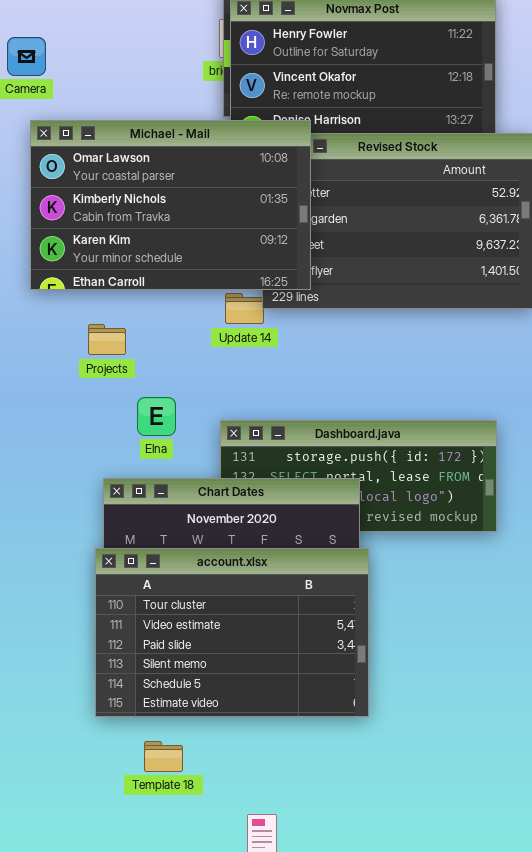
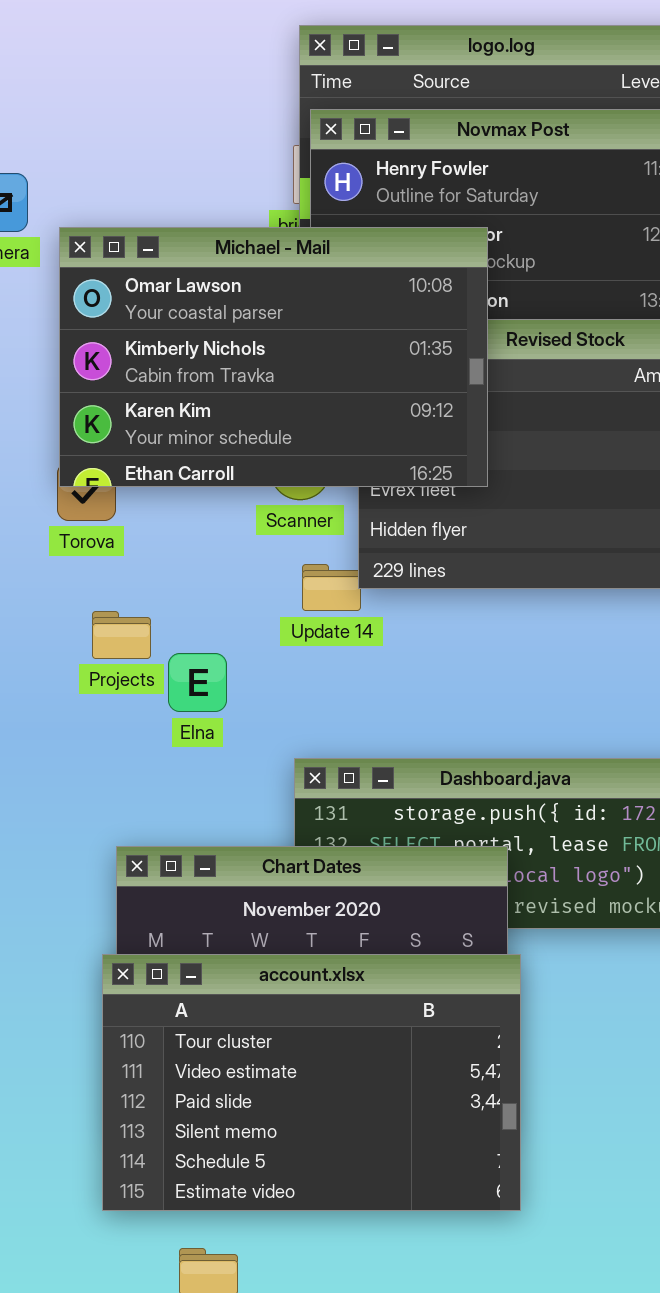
Michael - Mail: [30,120,311,290] -> [59,227,488,487], moved
Elna: [137,397,176,436] -> [168,653,227,712], moved

